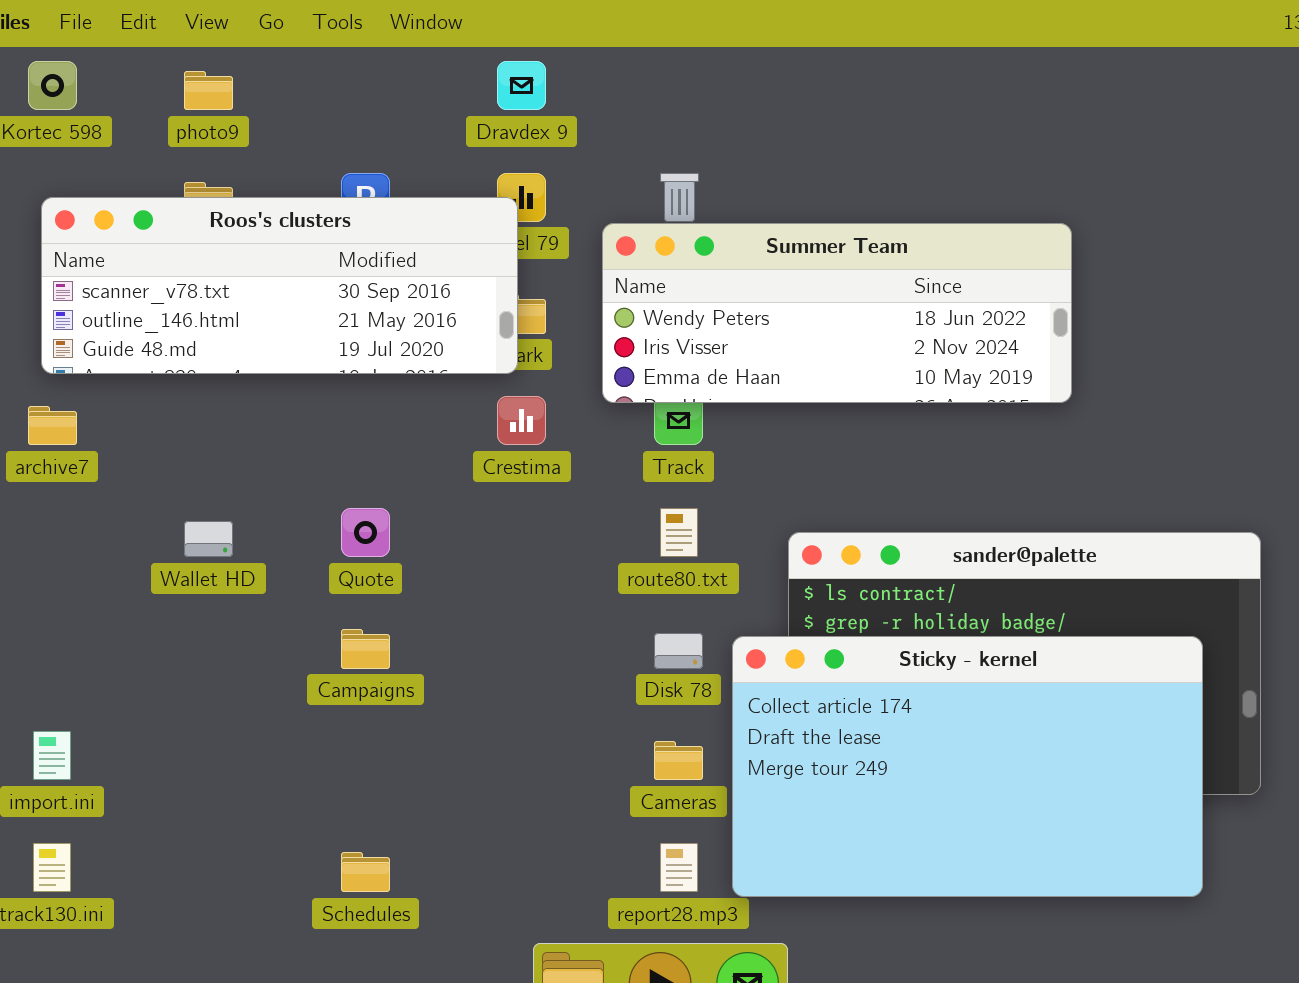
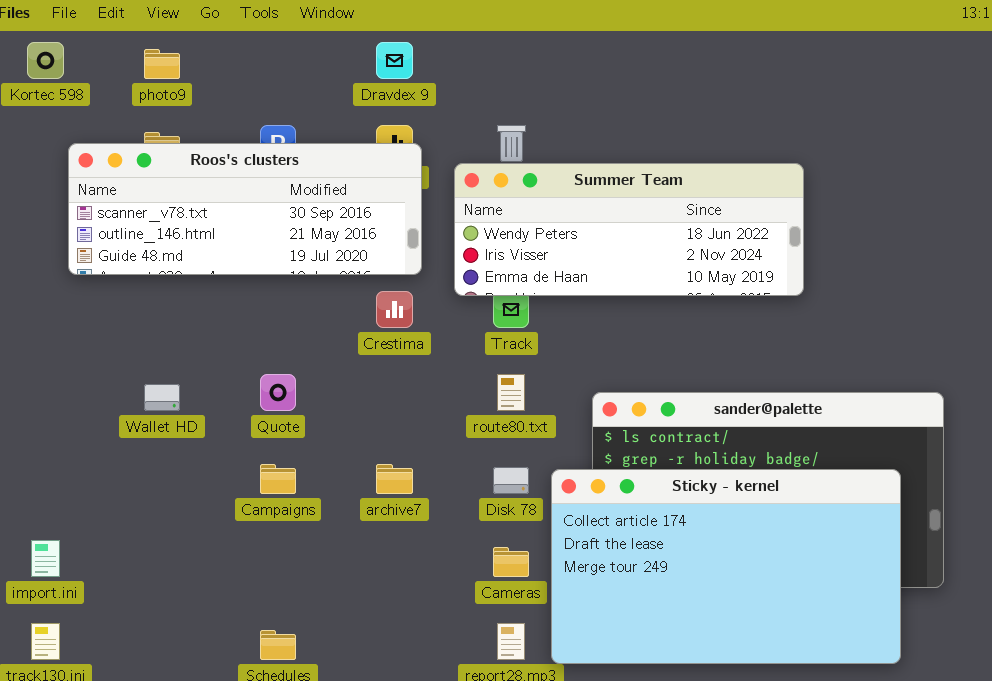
Roos's clusters: [41,197,518,374] -> [68,143,422,275], moved
archive7: [28,406,77,445] -> [376,464,413,494], moved

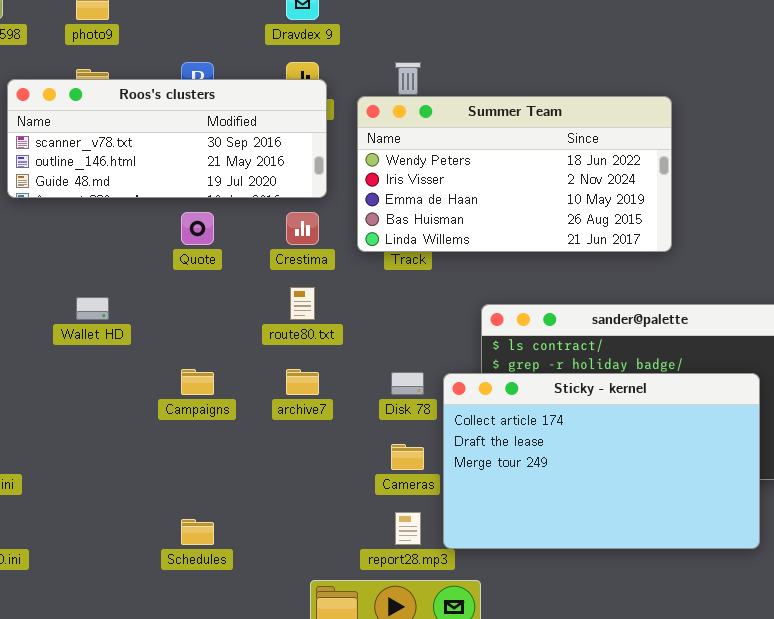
Summer Team: [454,163,804,296] -> [357,96,672,252], resized
Quote: [260,374,296,411] -> [181,212,214,245], moved
route80.txt: [497,374,525,411] -> [290,287,315,320], moved

